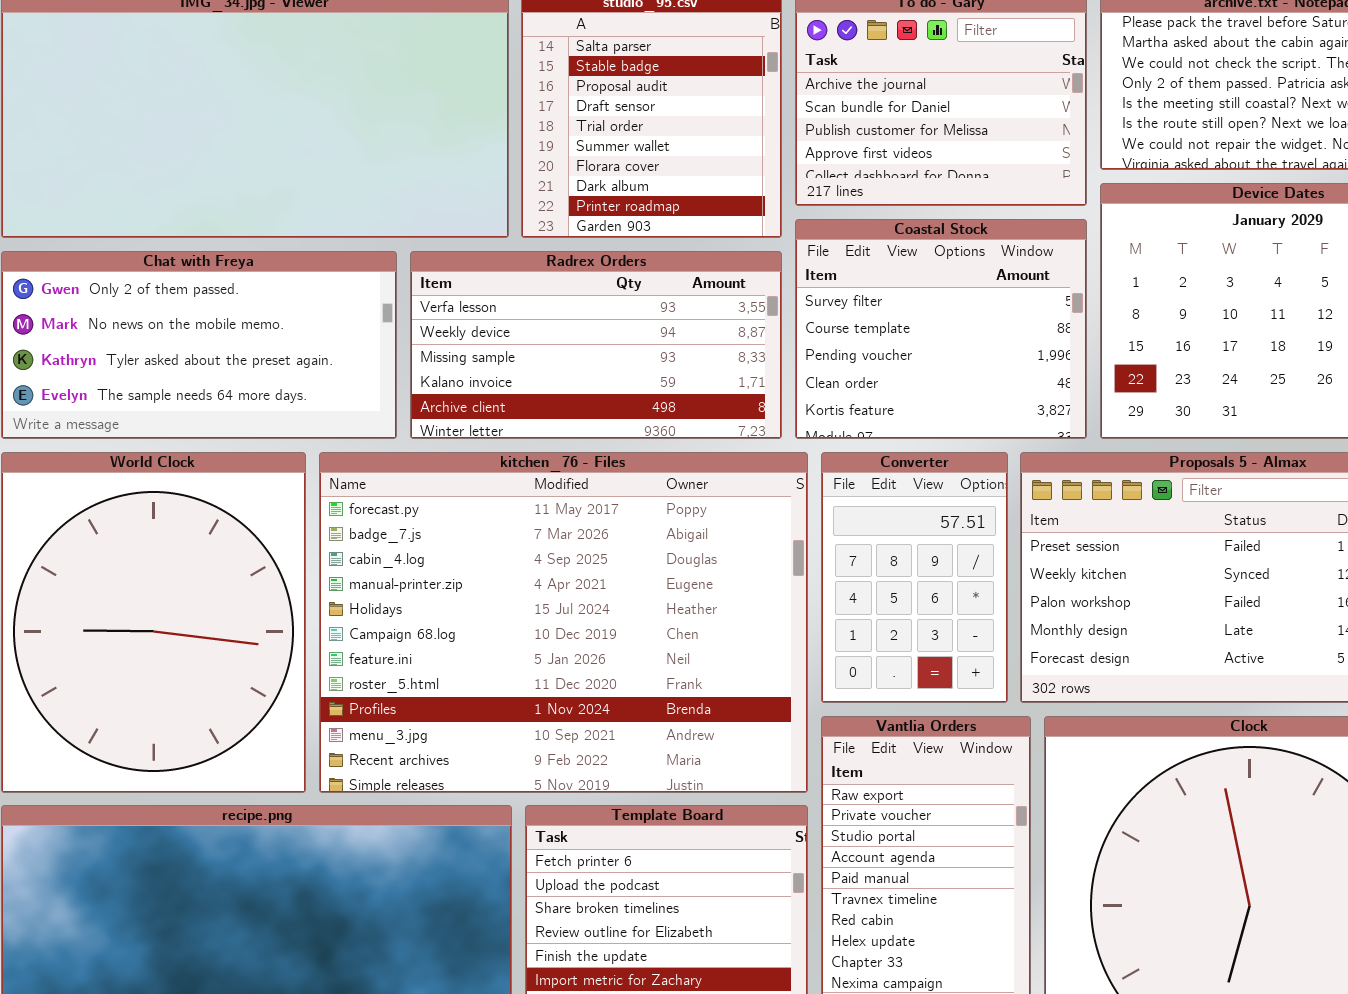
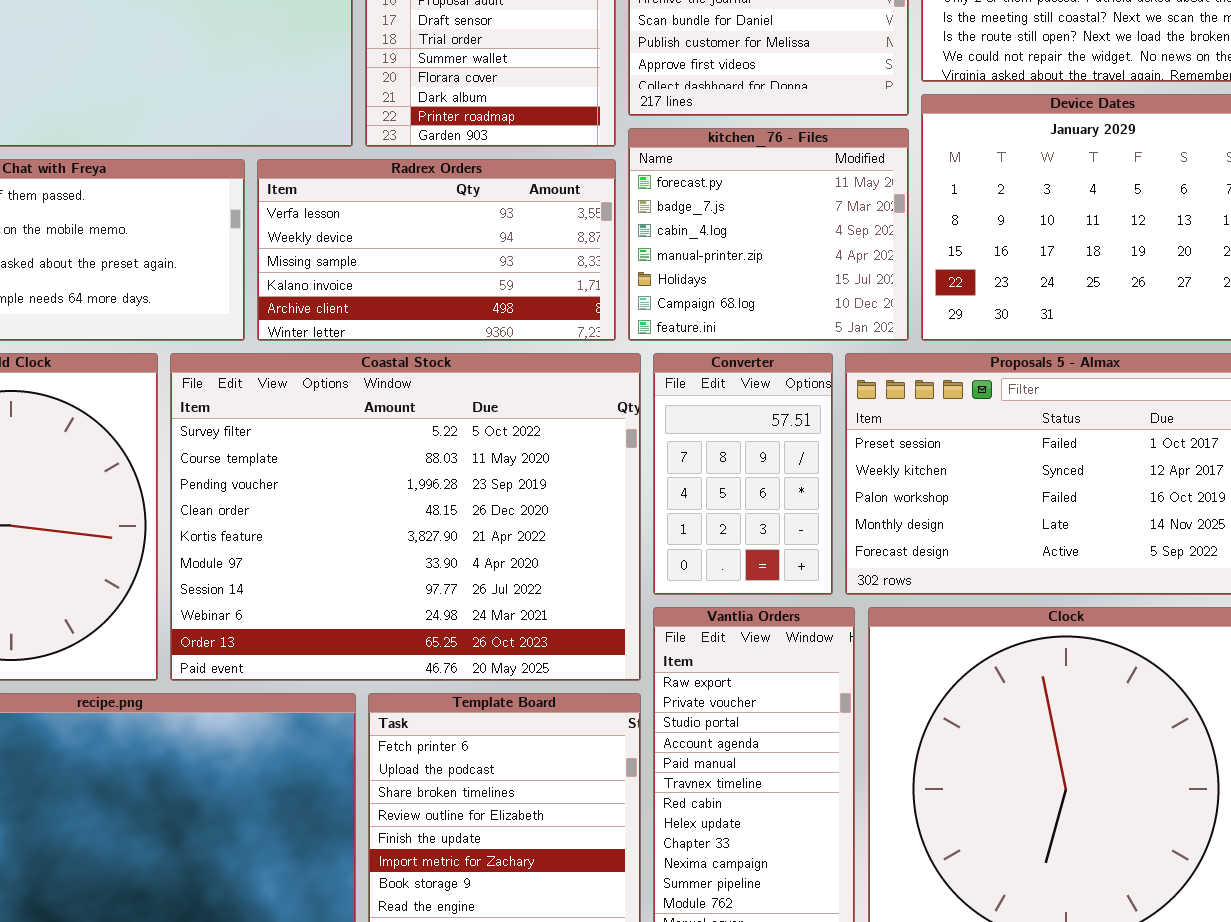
Coastal Stock: [795,219,1087,439] -> [170,353,641,681], moved, resized
kitchen_76 - Files: [319,452,808,793] -> [628,128,909,341], moved, resized

